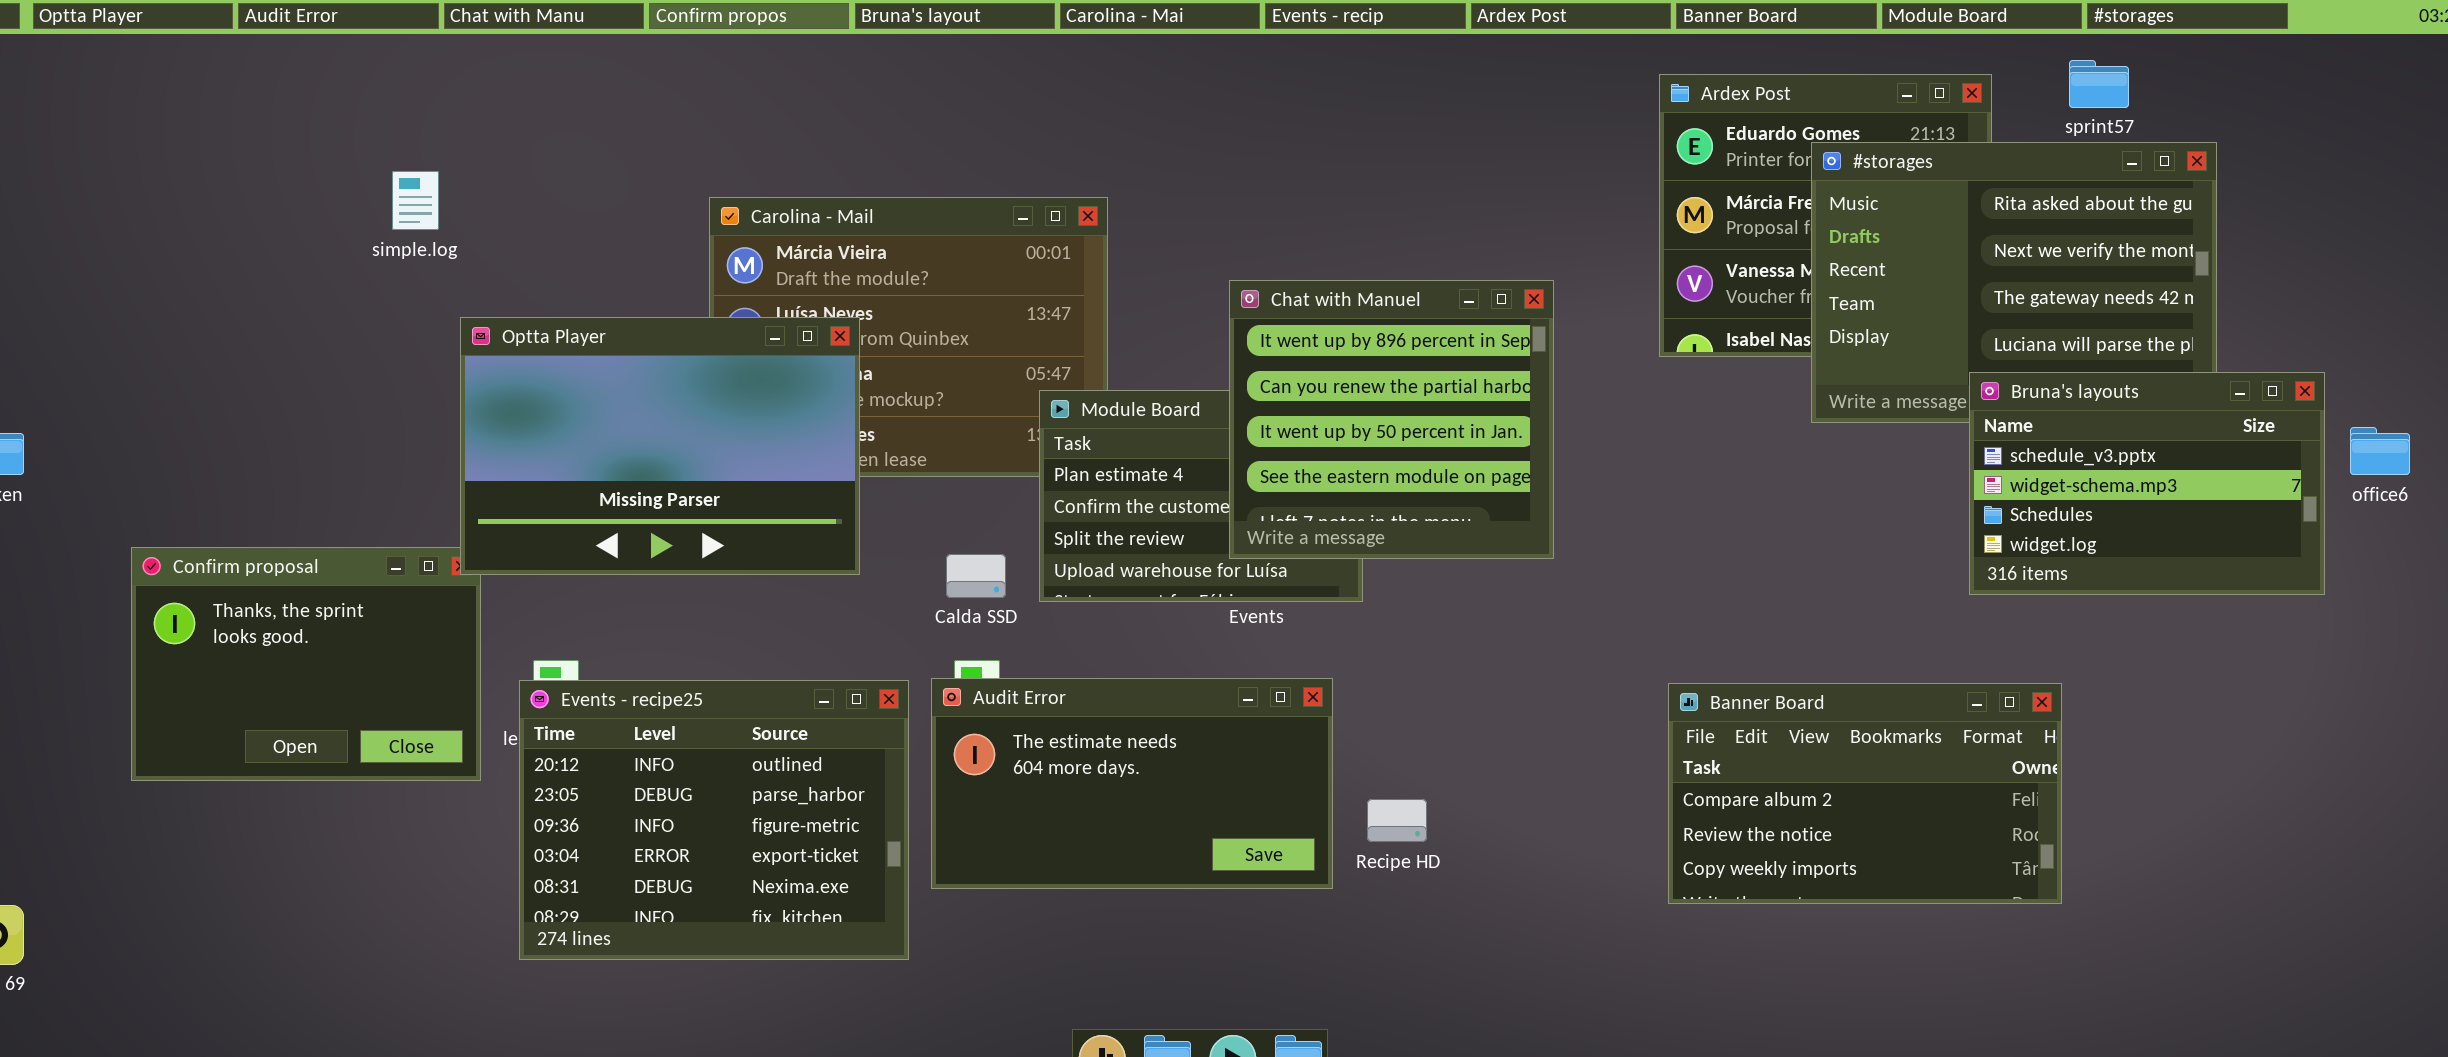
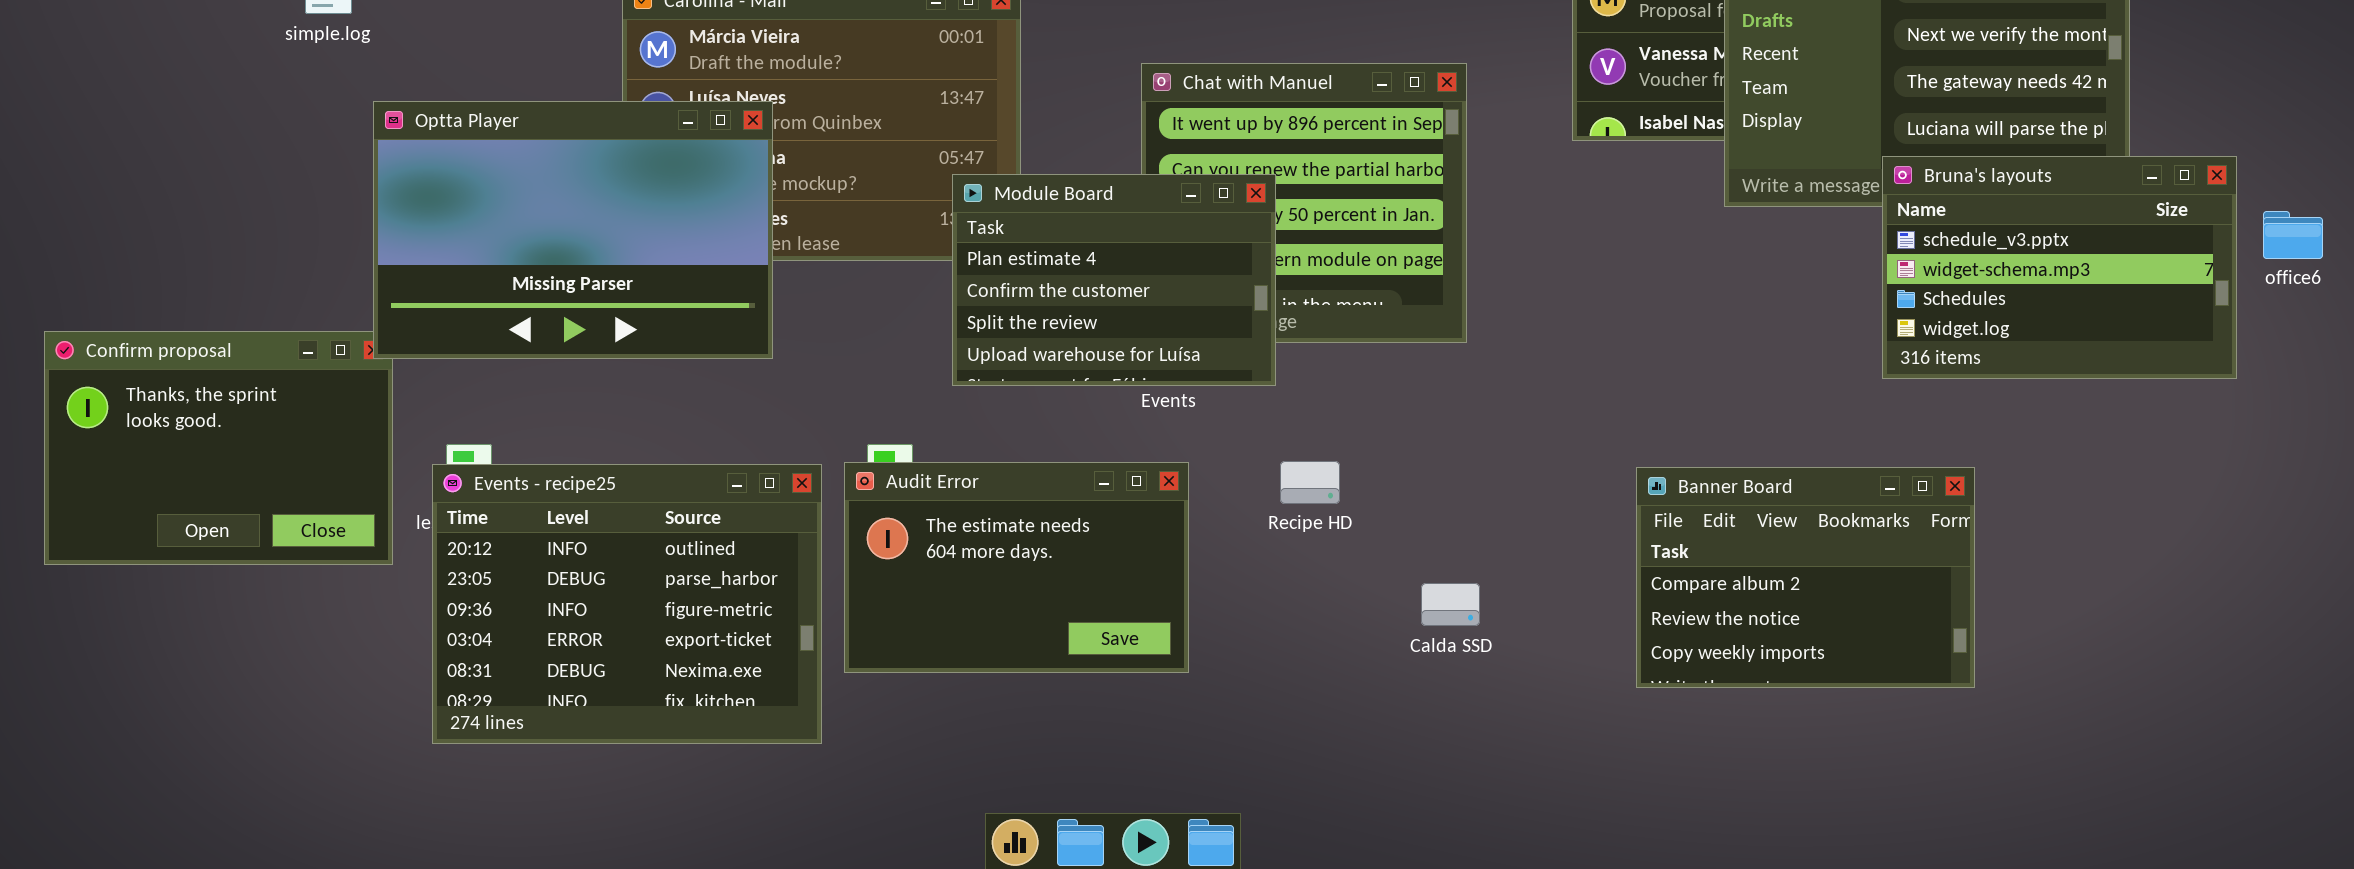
Module Board: [1039,390,1363,602] -> [952,174,1276,386], raised
Calda SSD: [946,554,1006,598] -> [1421,583,1480,626], moved
Audit Error: [931,678,1333,889] -> [844,462,1189,673], resized
Banner Board: [1668,683,2062,904] -> [1636,467,1975,688], resized
Recipe HD: [1367,799,1427,842] -> [1280,461,1340,504], moved

